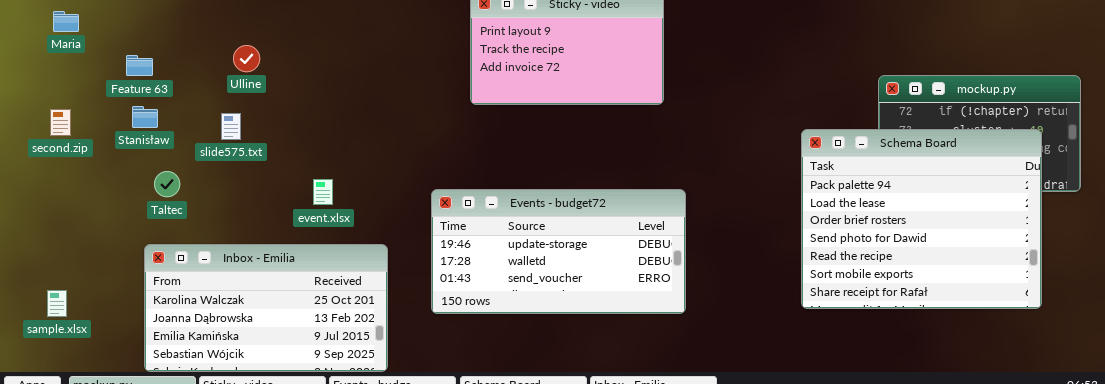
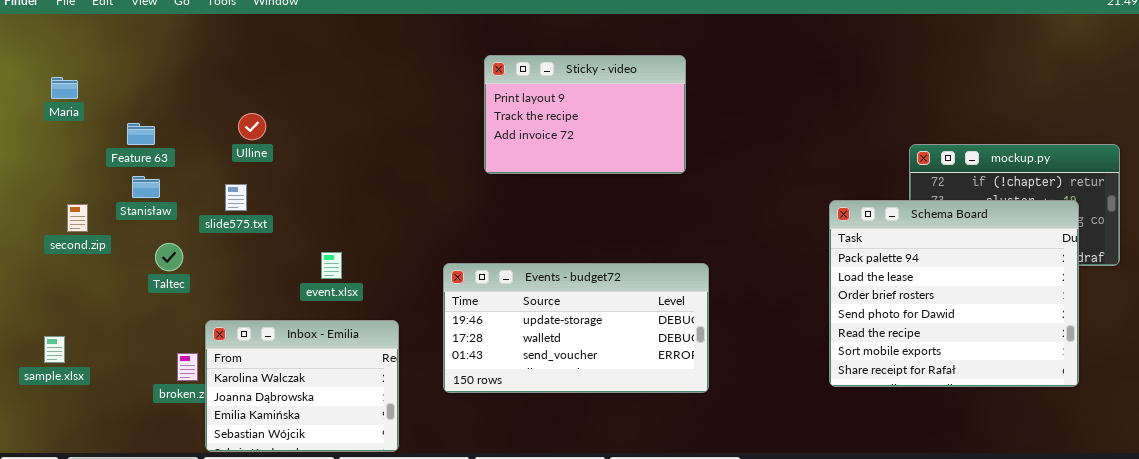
second.zip: [50,109,71,136] -> [67,204,88,232], moved
Inbox - Emilia: [144,244,388,372] -> [205,320,399,452], resized
sample.xlsx: [47,290,67,317] -> [44,336,65,363], moved

